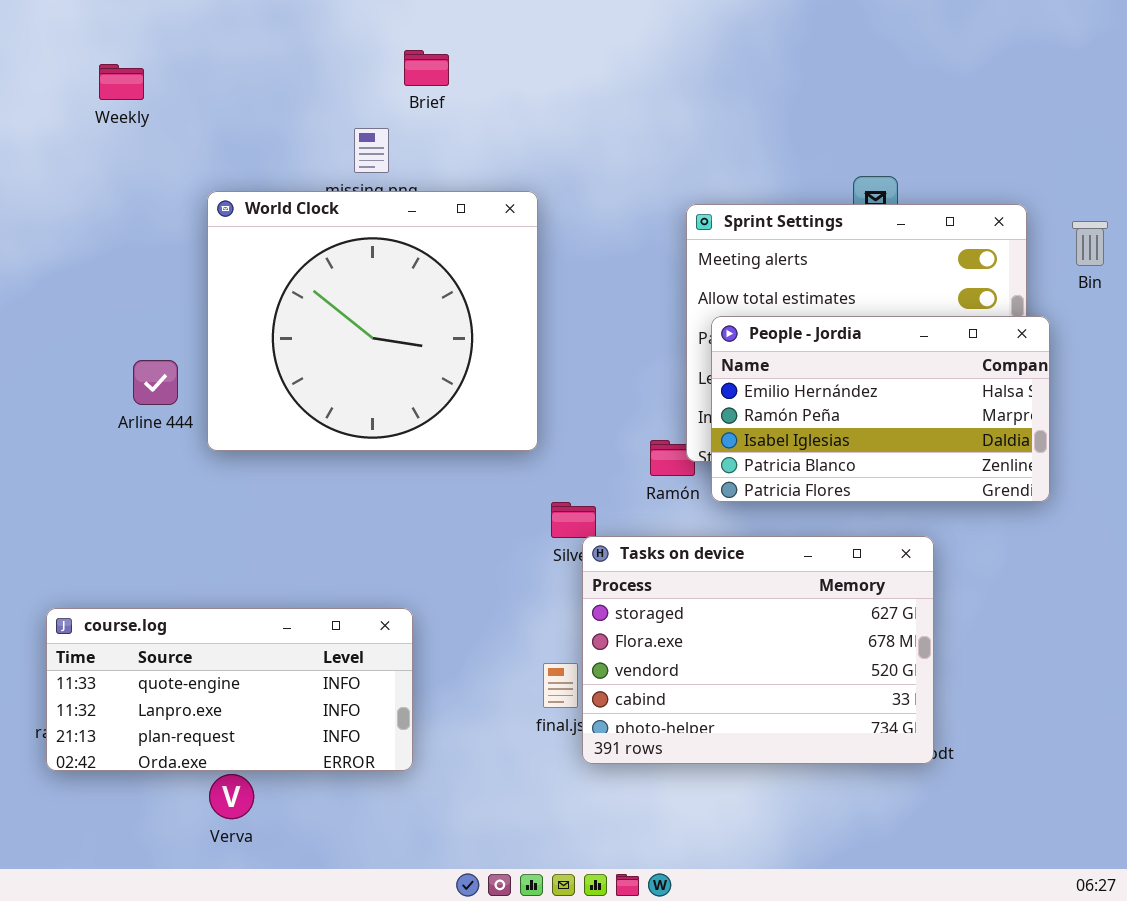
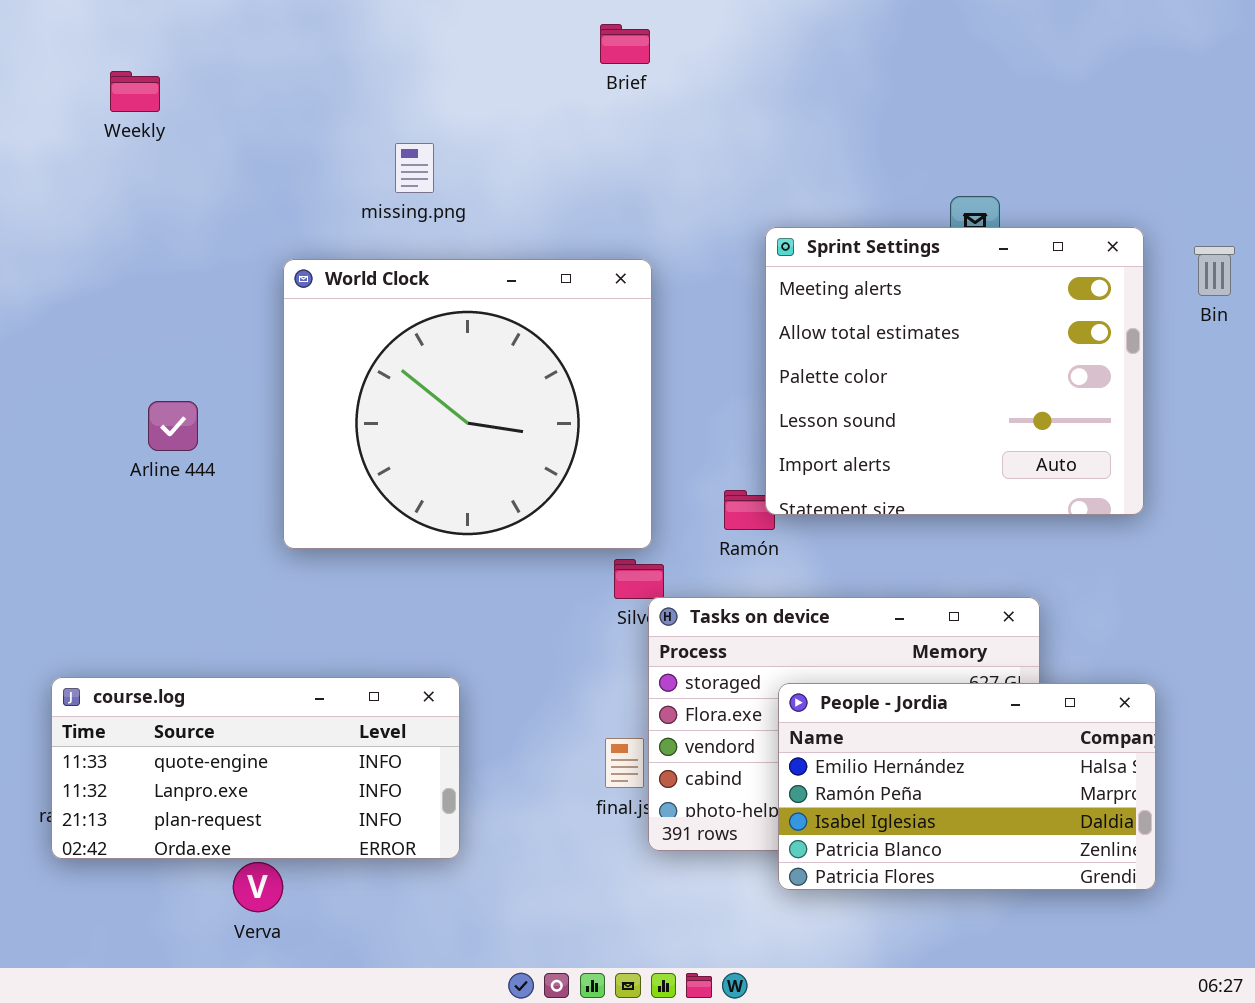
Brief: [404,50,449,86] -> [600,24,650,64], moved
World Clock: [207,191,538,451] -> [283,259,652,549], moved
People - Jordia: [711,316,1050,502] -> [778,683,1156,890], moved

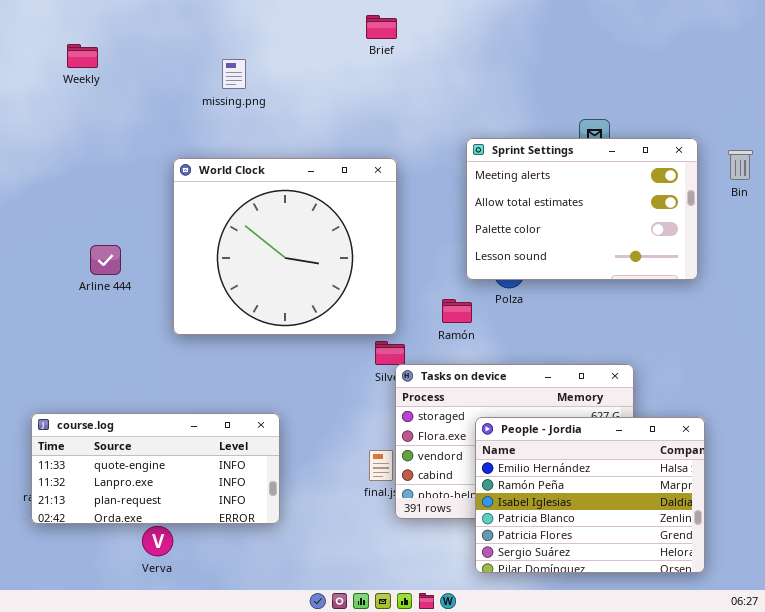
missing.png: [395,143,434,193] -> [222,59,246,89], moved
Sprint Settings: [765,227,1144,515] -> [466,138,698,280], resized
People - Jordia: [778,683,1156,890] -> [475,417,705,573], resized

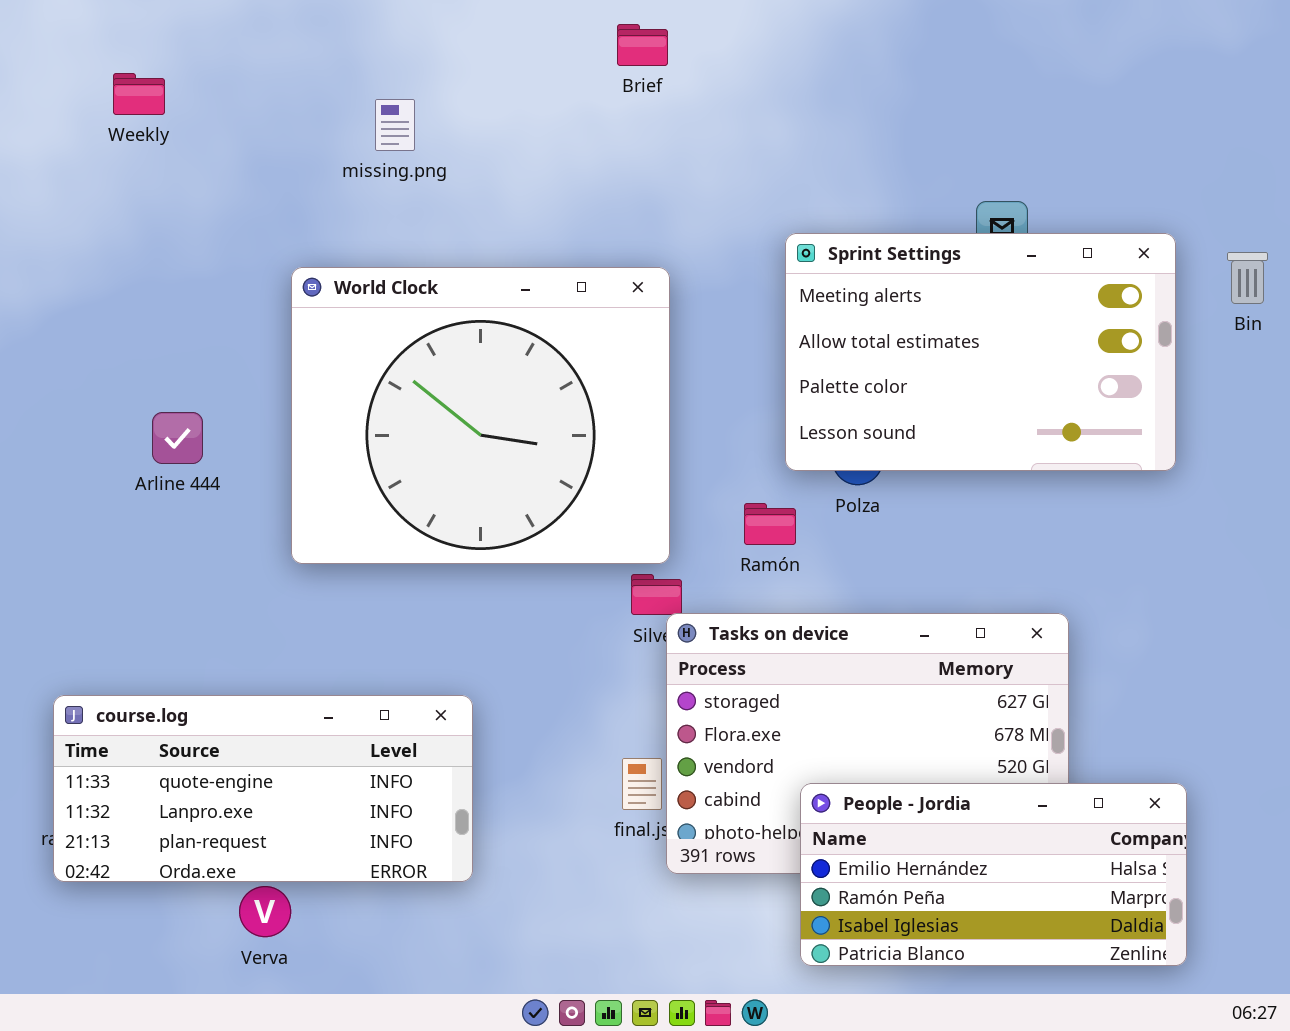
People - Jordia: [475,417,705,573] -> [800,783,1187,966], resized

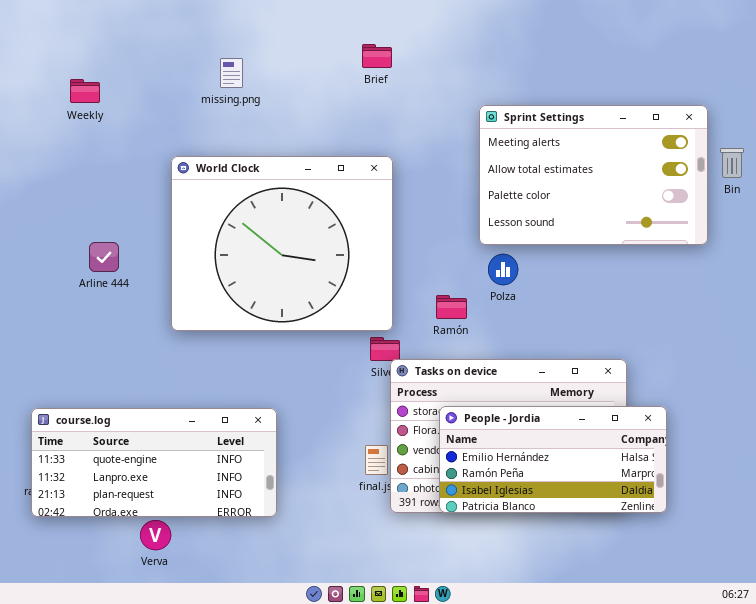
Brief: [617,24,668,66] -> [362,44,392,68], moved
Weekly: [113,73,165,115] -> [70,79,100,103], moved
Sprint Settings: [785,233,1176,471] -> [479,105,708,245], moved
People - Jordia: [800,783,1187,966] -> [439,406,667,513], moved

